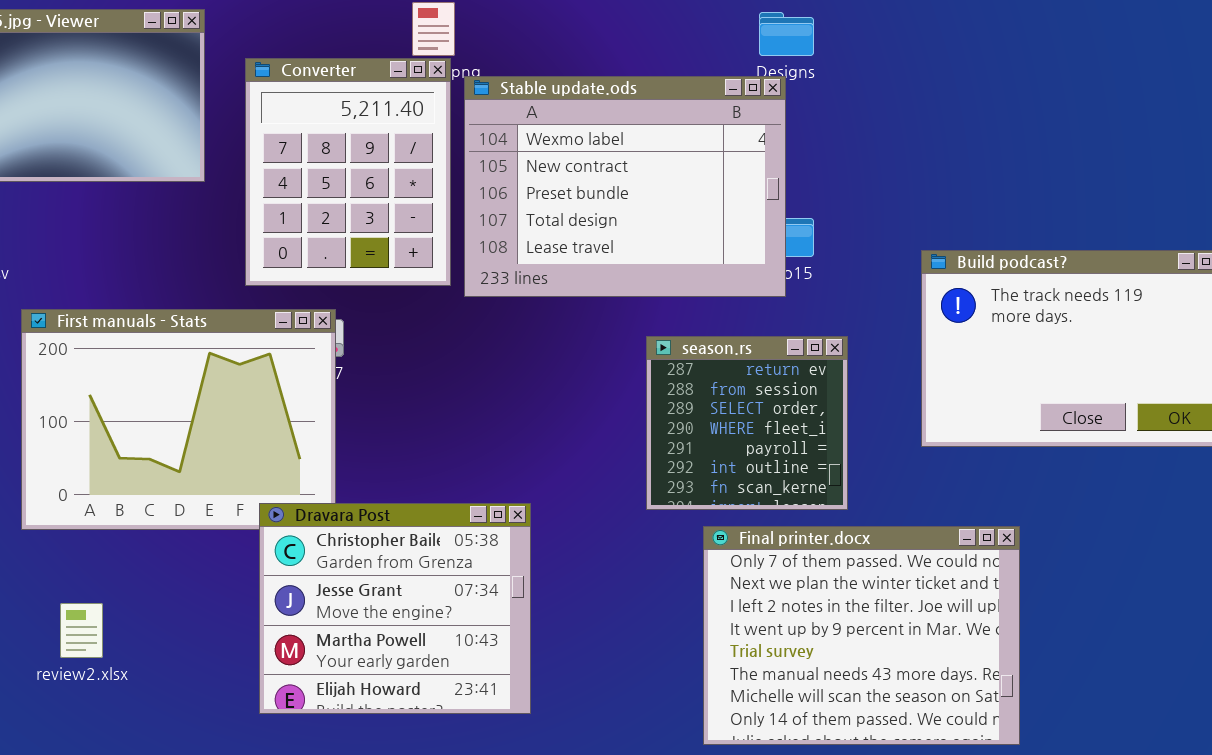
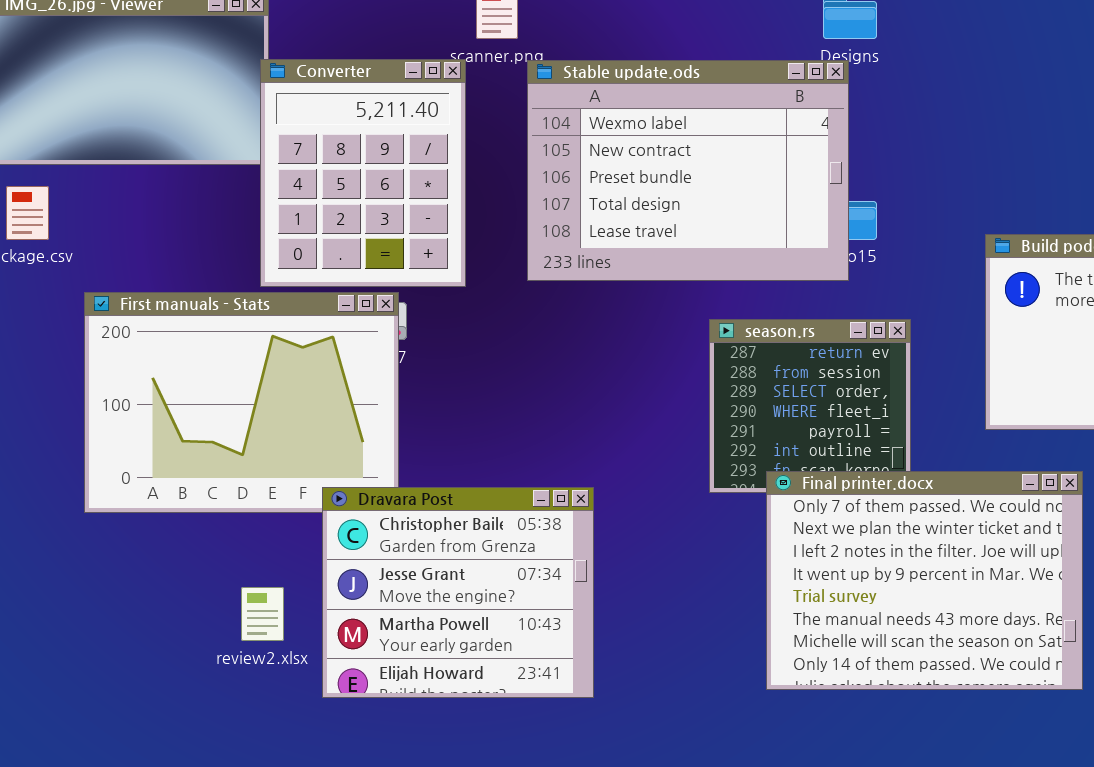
Converter: [245,58,451,286] -> [260,59,466,287], moved
Final printer.docx: [703,526,1020,745] -> [766,471,1083,690], moved
review2.xlsx: [60,603,103,658] -> [241,587,284,641], moved

